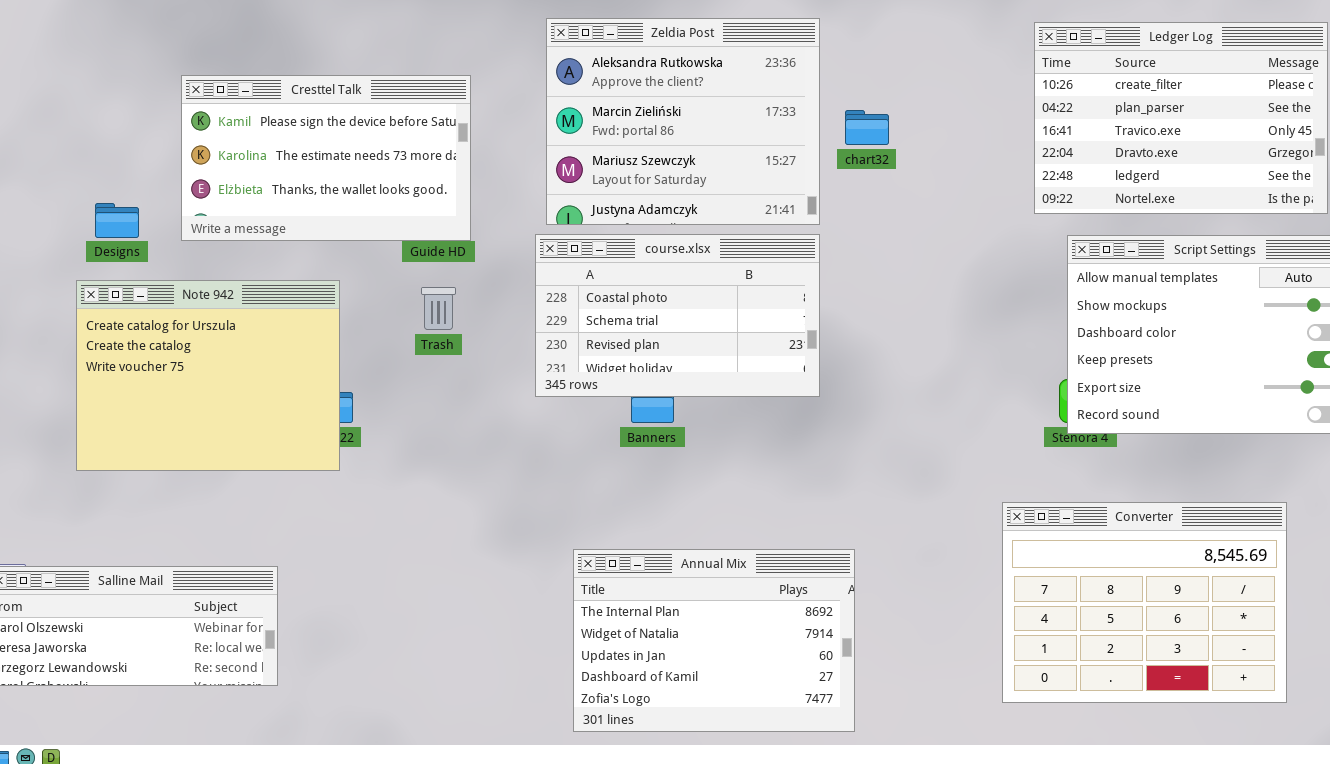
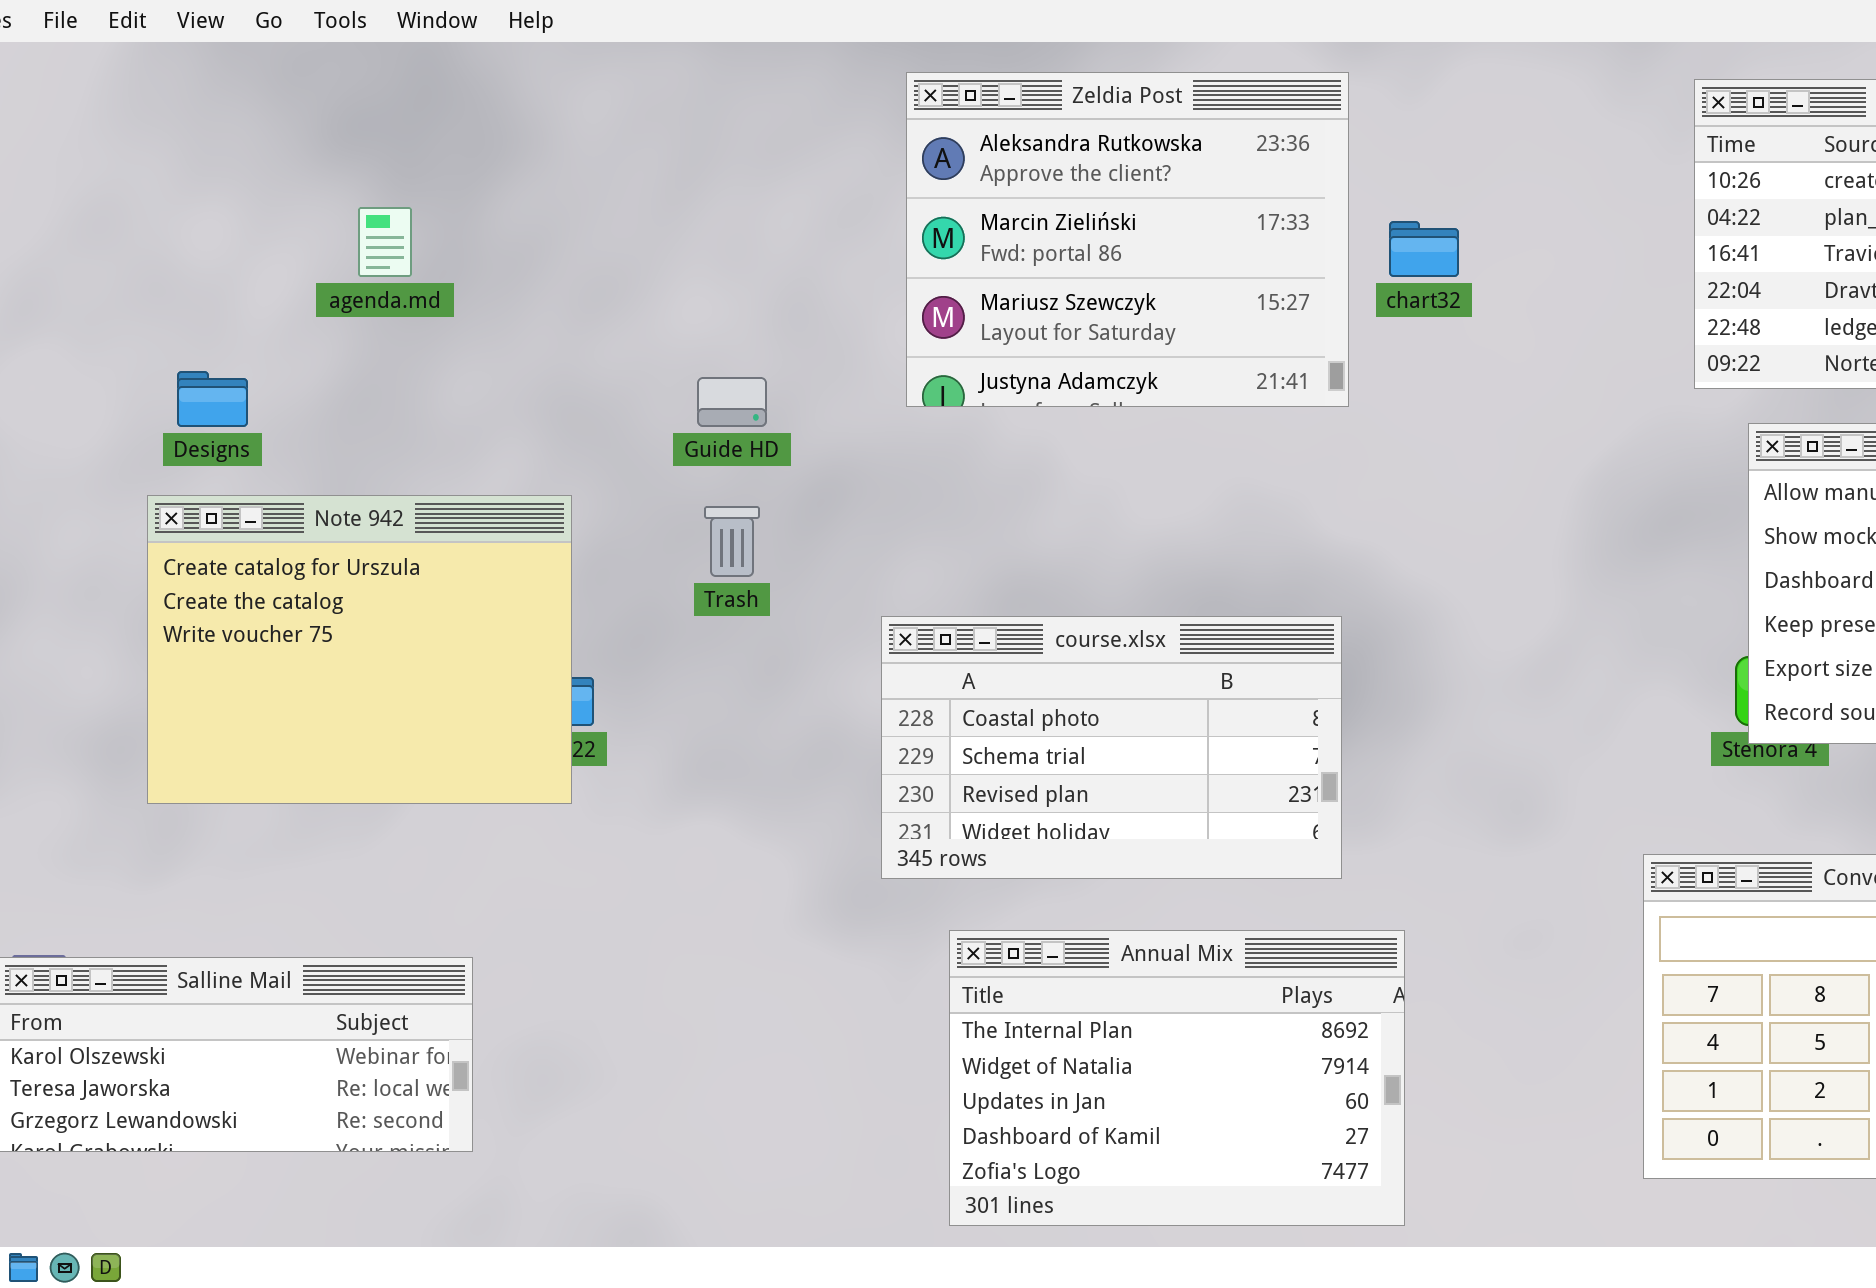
Cresttel Talk: [181,75,471,241] -> none, closed
course.xlsx: [535,234,820,397] -> [881,616,1342,879], moved

